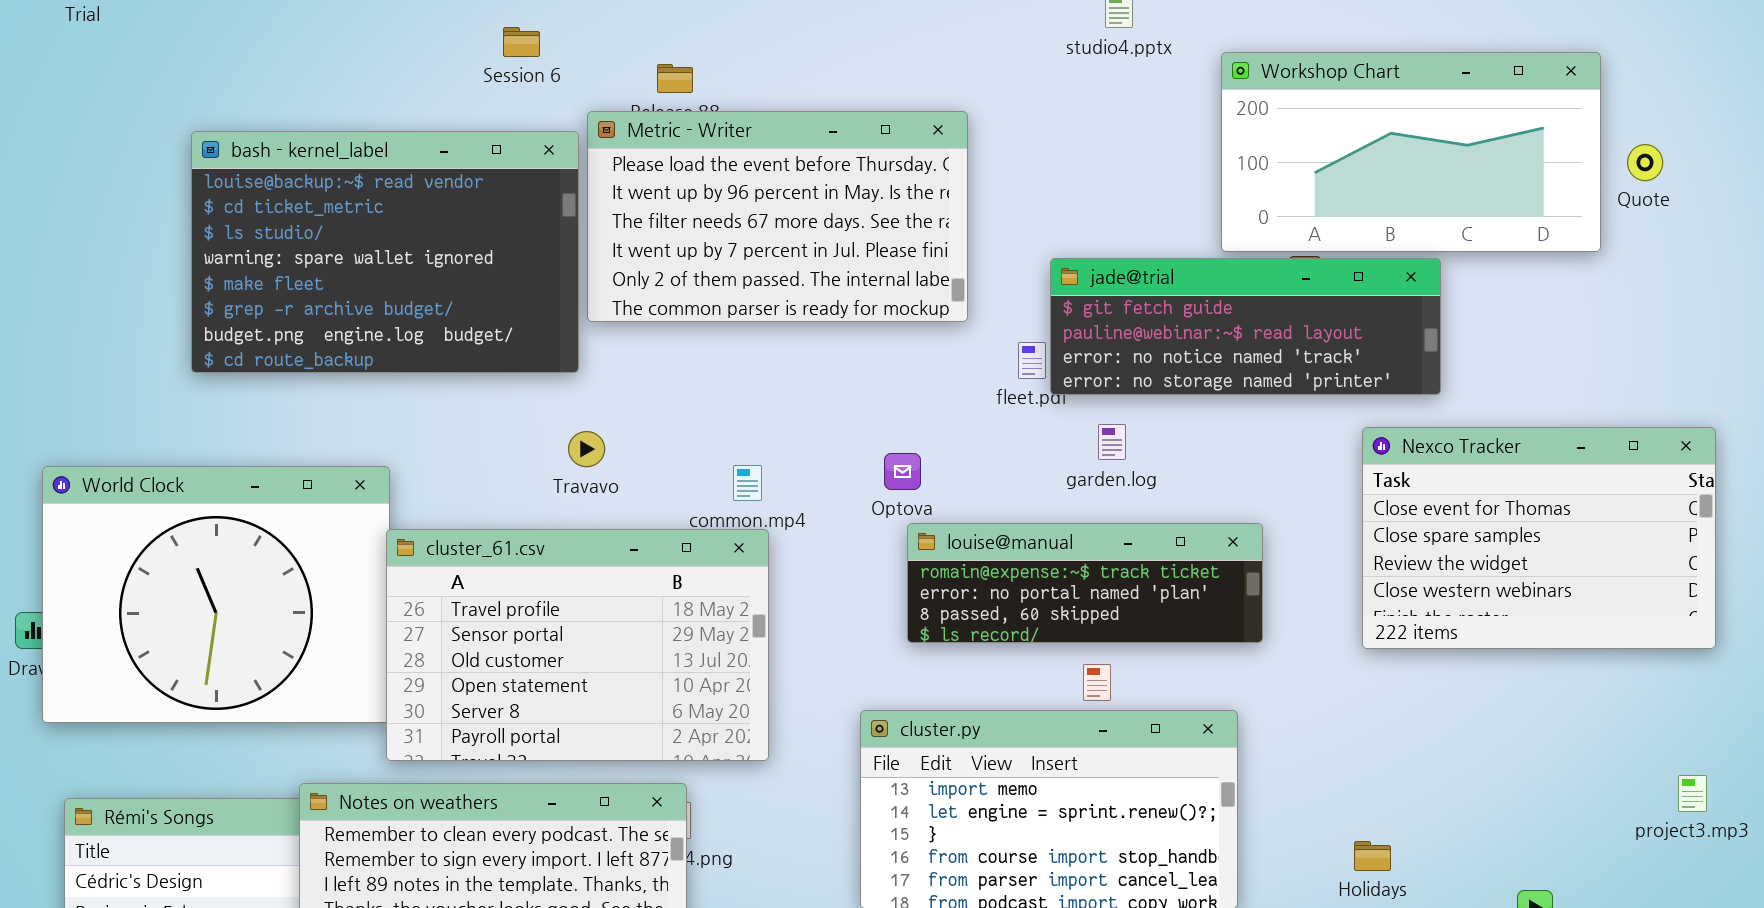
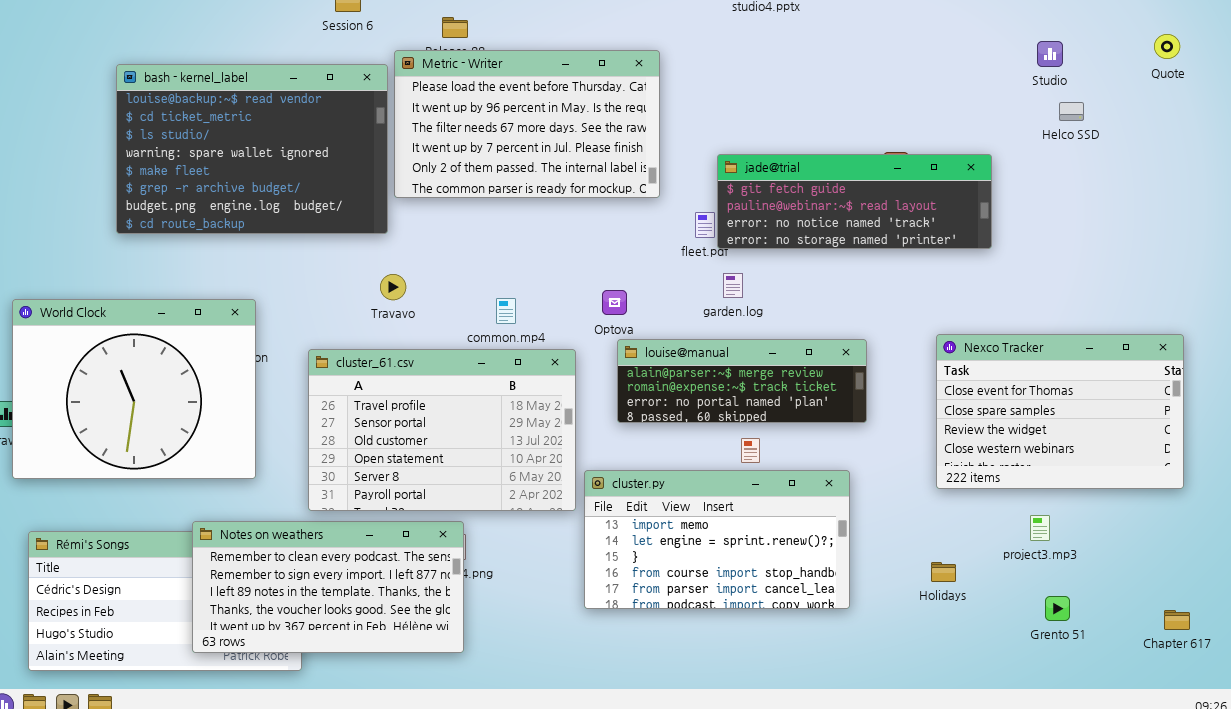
Workshop Chart: [1221,52,1601,252] -> none, closed
Quote: [1627,144,1663,181] -> [1154,34,1180,59], moved
garden.log: [1098,424,1126,460] -> [723,273,743,298], moved
Nexco Tracker: [1362,427,1716,649] -> [936,334,1184,489], moved
louise@manual: [907,523,1263,643] -> [617,339,867,423], scrolled up 1 row
cluster_61.csv: [386,529,769,761] -> [308,349,576,511], moved
project3.mp3: [1678,775,1707,812] -> [1030,515,1050,541], moved

